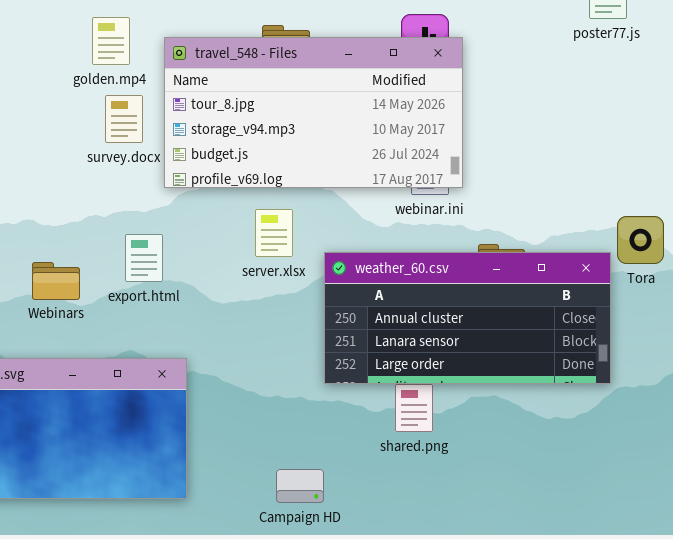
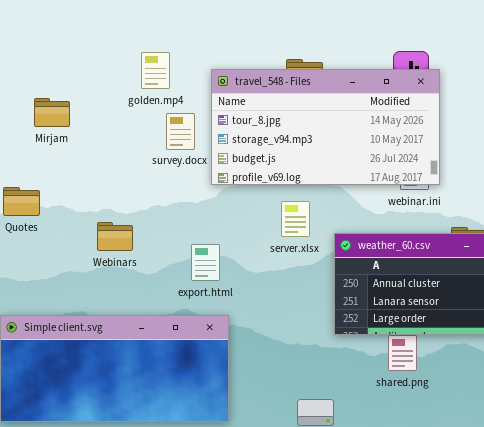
golden.mp4: [92,17,130,65] -> [141,52,170,89], moved
export.html: [125,234,163,282] -> [191,244,220,281], moved
Webinars: [32,262,80,300] -> [97,222,133,251], moved

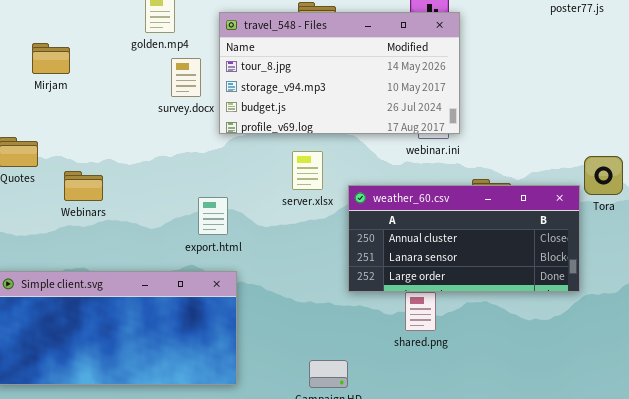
Webinars: [97,222,133,251] -> [64,171,103,201], moved

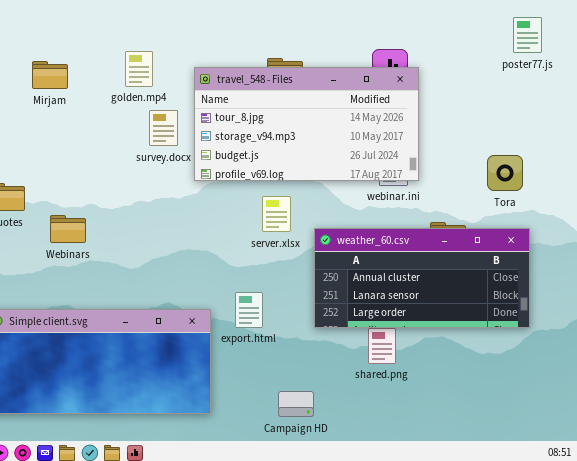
Mirjam: [32,43,70,74] -> [32,61,68,89], moved
Tora: [584,156,623,195] -> [487,155,523,191], moved
export.html: [198,197,228,235] -> [235,292,263,328], moved

